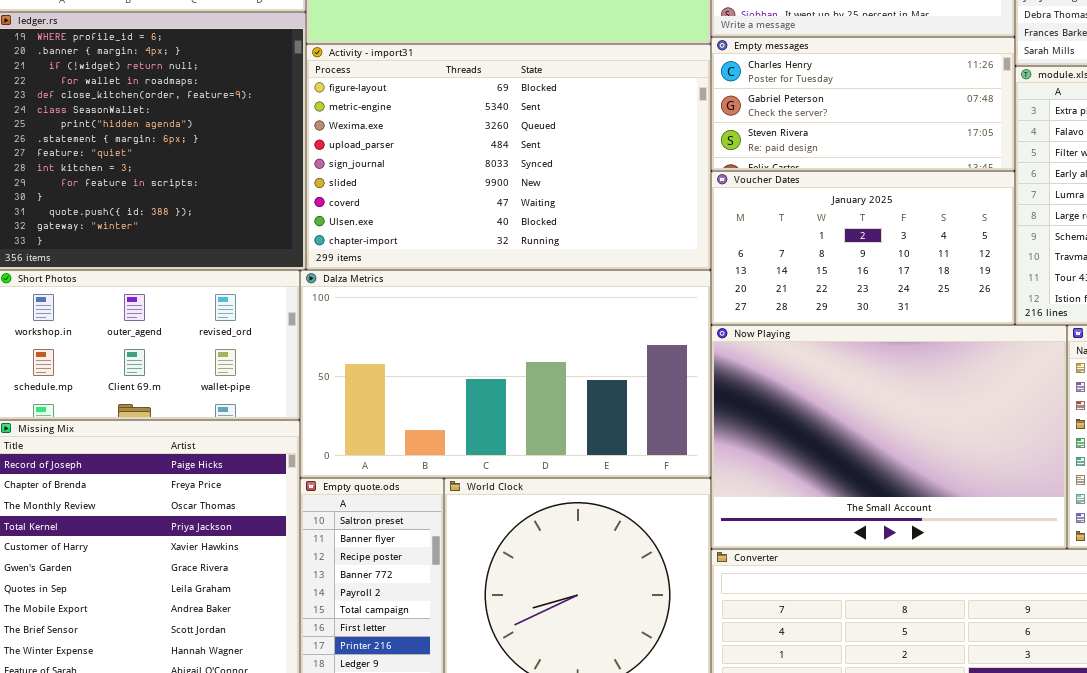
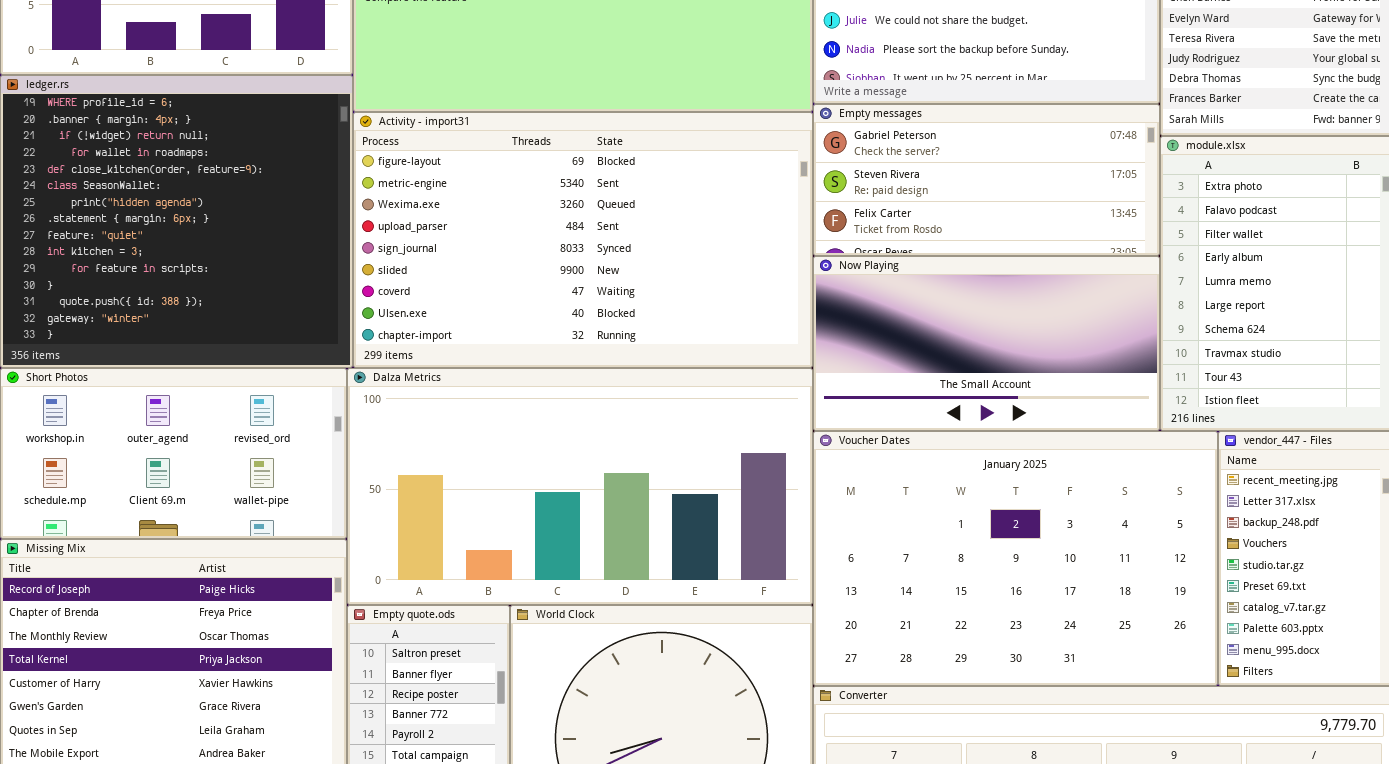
Empty messages: [711,37,1015,171] -> [813,104,1160,256], scrolled down 1 row
Voucher Dates: [711,171,1015,325] -> [813,431,1218,686], moved, resized
Now Playing: [711,325,1067,549] -> [813,256,1160,431], moved, resized

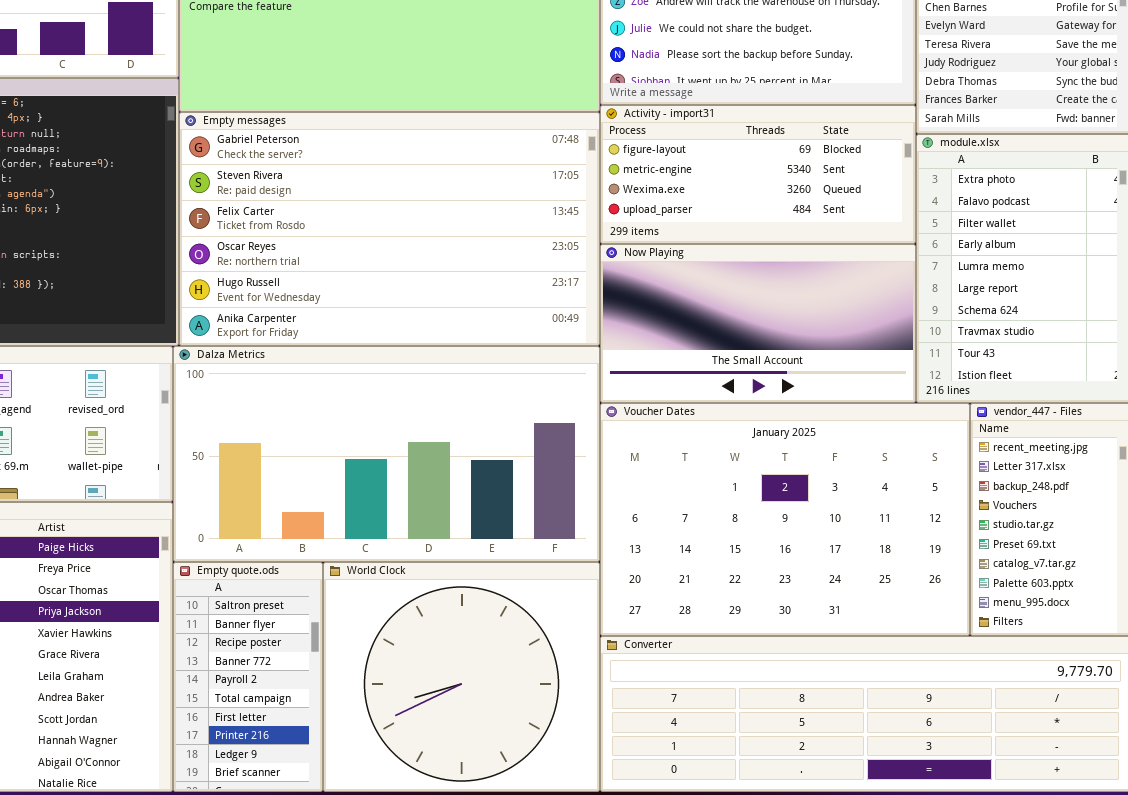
Empty messages: [813,104,1160,256] -> [179,112,600,346], moved, resized
Activity - import31: [353,112,813,368] -> [600,105,916,244], moved, resized

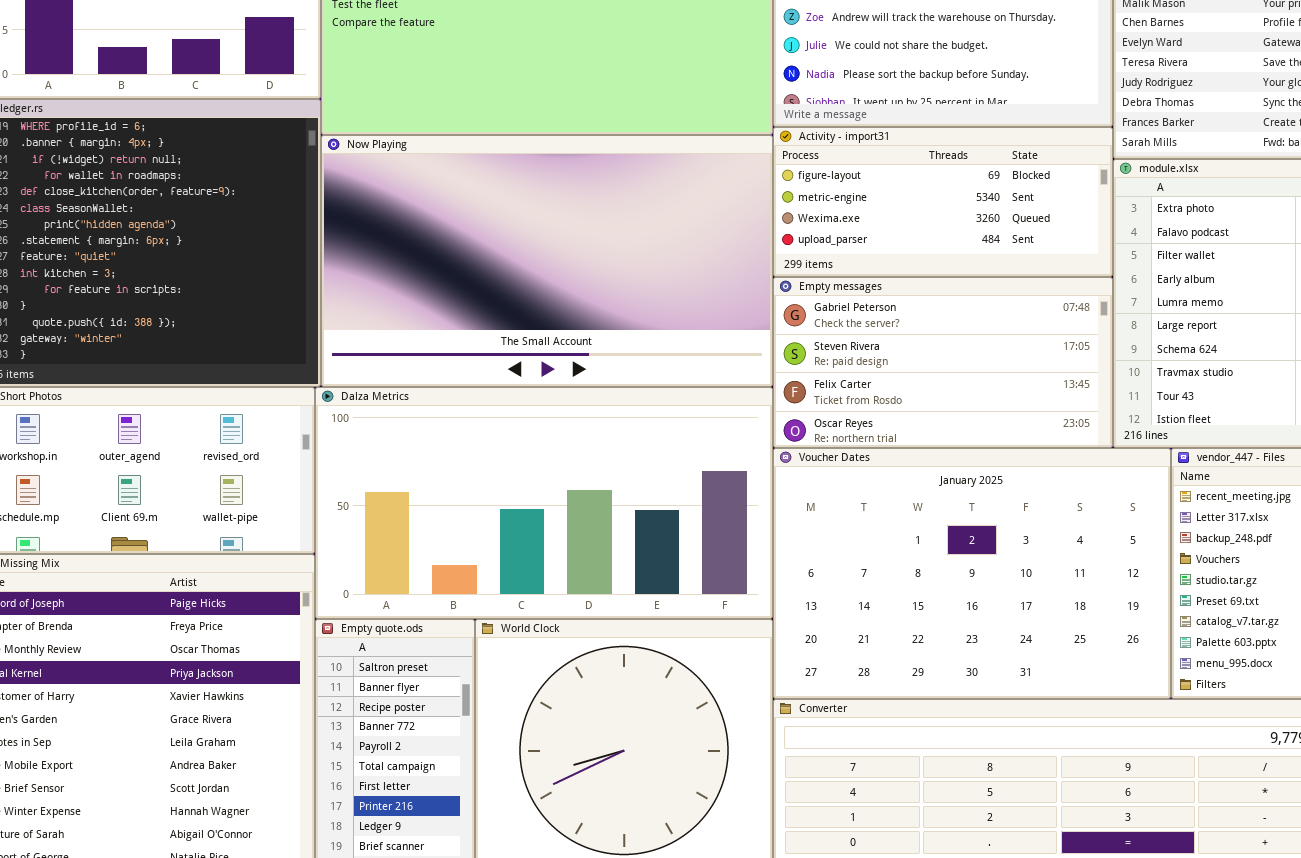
Empty messages: [179,112,600,346] -> [773,277,1113,448], moved, resized
Now Playing: [600,244,916,403] -> [321,135,773,387], moved, resized

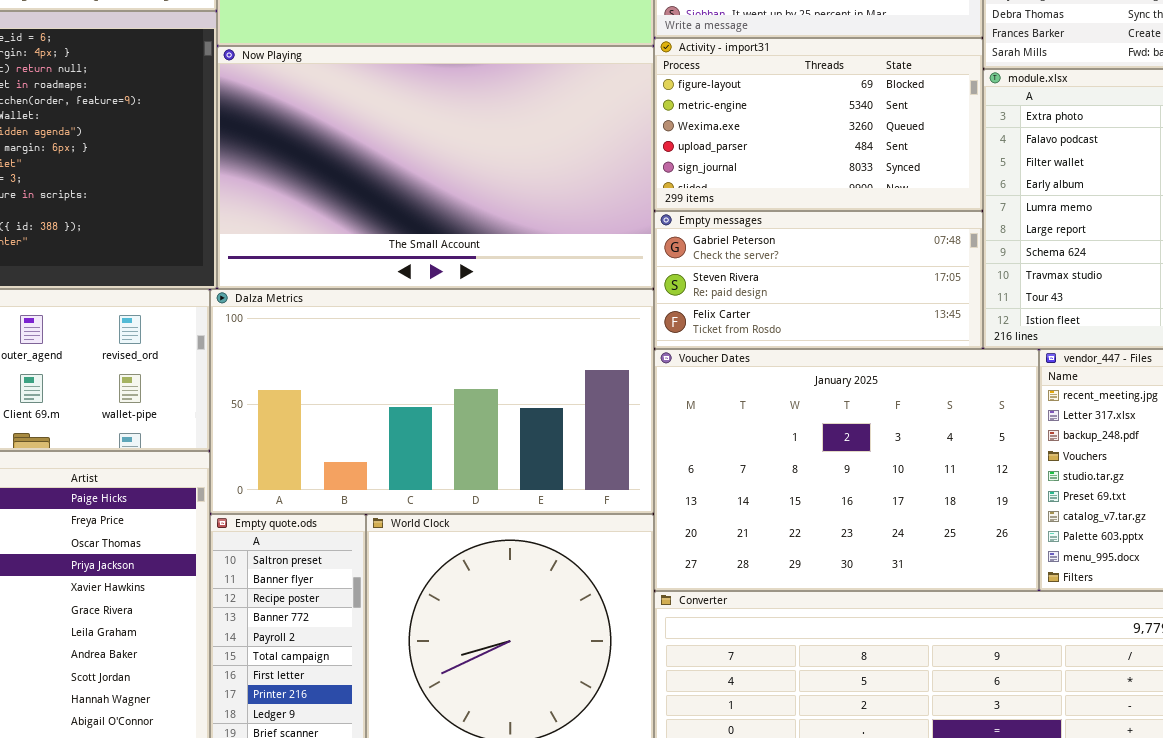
Activity - import31: [773,127,1113,277] -> [654,38,983,211], resized
Empty messages: [773,277,1113,448] -> [654,211,983,349], resized

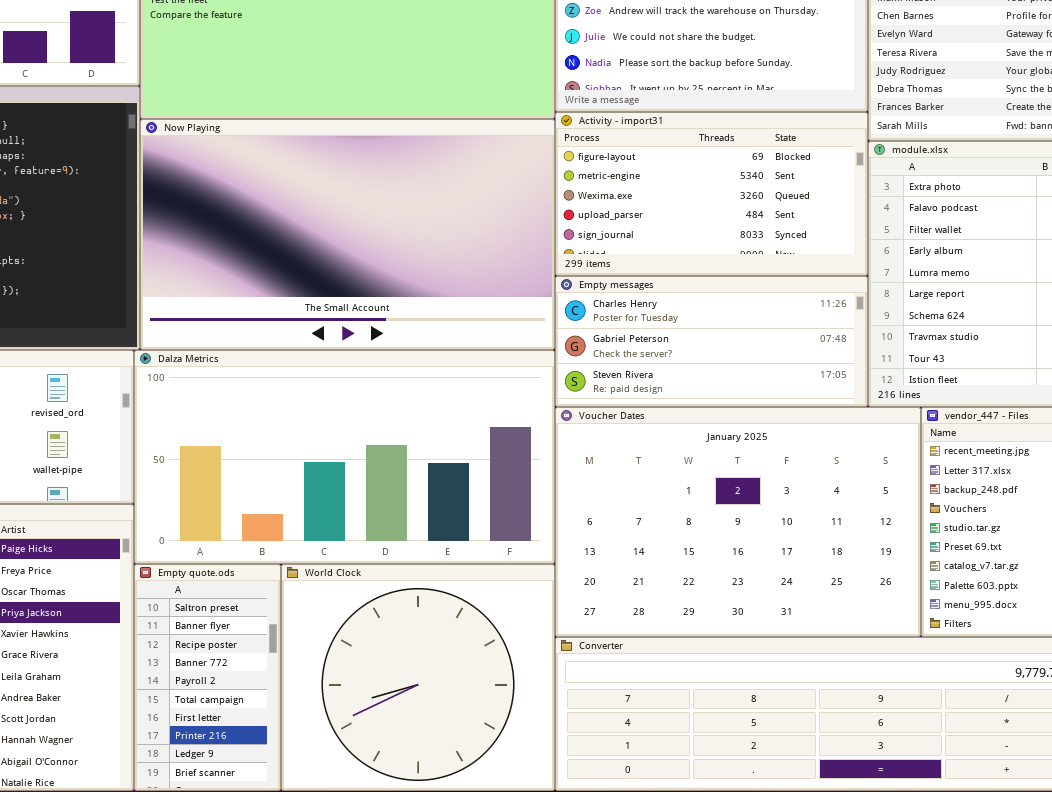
Empty messages: [654,211,983,349] -> [555,276,868,407], scrolled up 1 row

